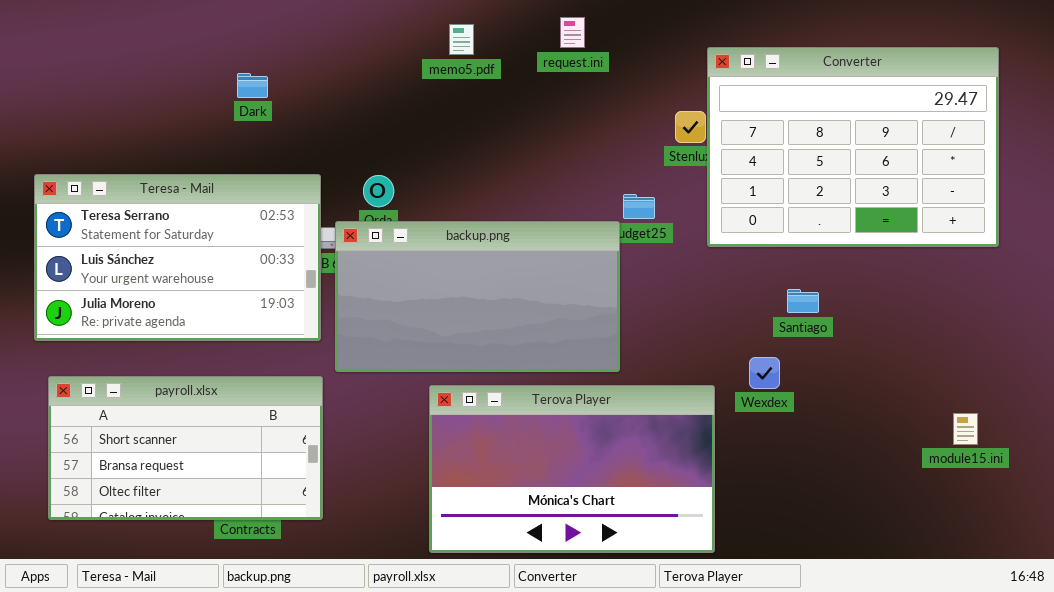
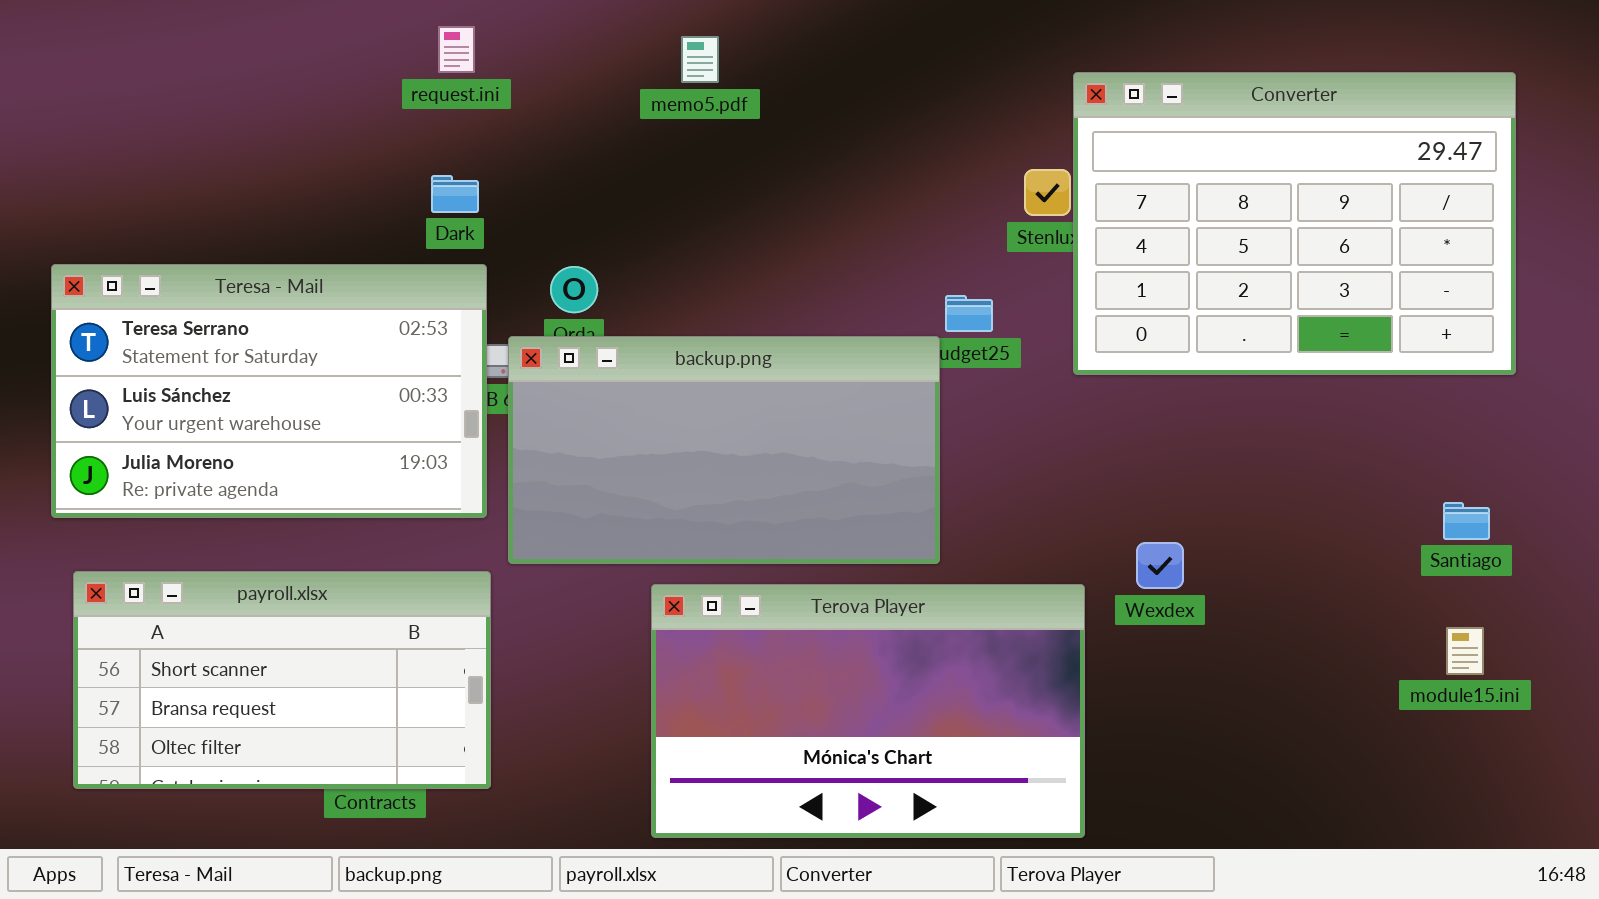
request.ini: [560,17,585,48] -> [438,26,475,73], moved
Dark: [237,73,268,98] -> [431,175,479,213], moved
Santiago: [787,289,819,313] -> [1443,502,1490,540], moved

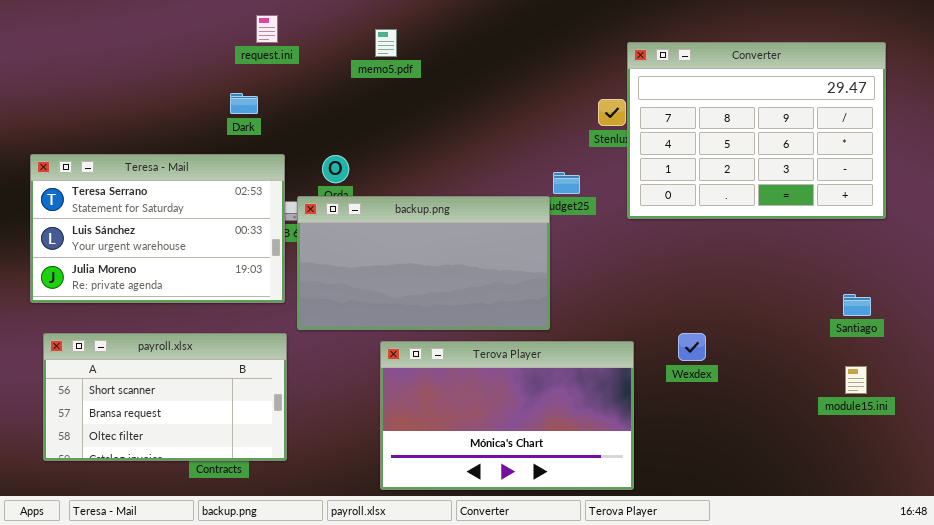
memo5.pdf: [681,36,719,83] -> [375,29,397,57], moved
Dark: [431,175,479,213] -> [230,93,258,114], moved
Wexdex: [1136,542,1184,589] -> [678,333,706,361], moved

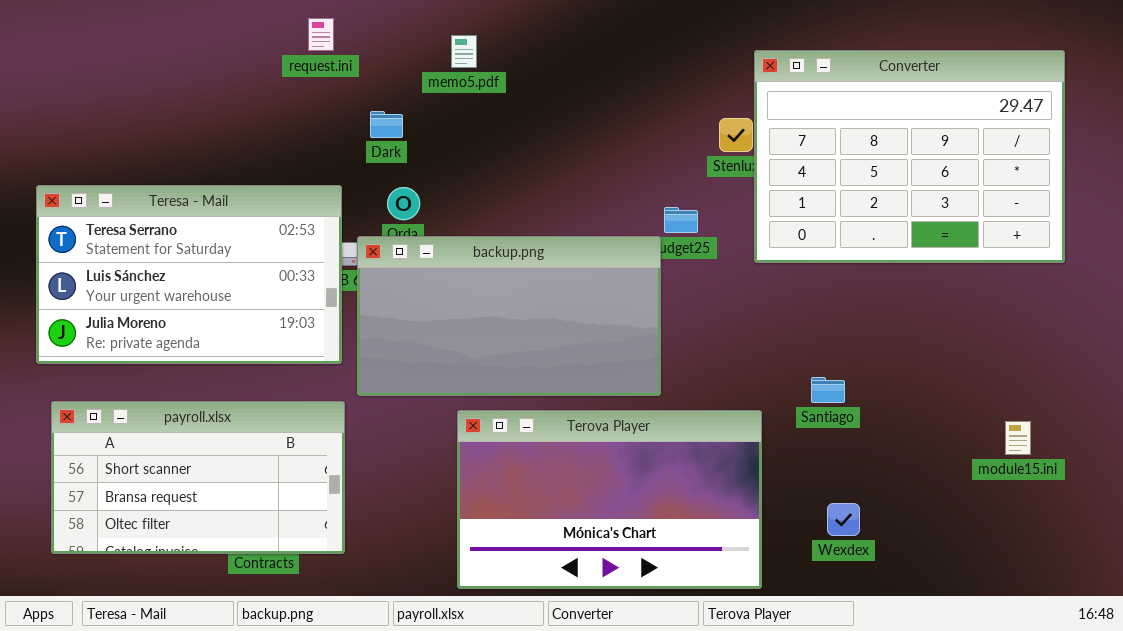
Dark: [230,93,258,114] -> [370,111,403,138], moved
Santiago: [843,294,871,316] -> [811,377,845,403], moved
Wexdex: [678,333,706,361] -> [827,503,860,536], moved
module15.ini: [845,366,867,394] -> [1005,421,1031,455], moved

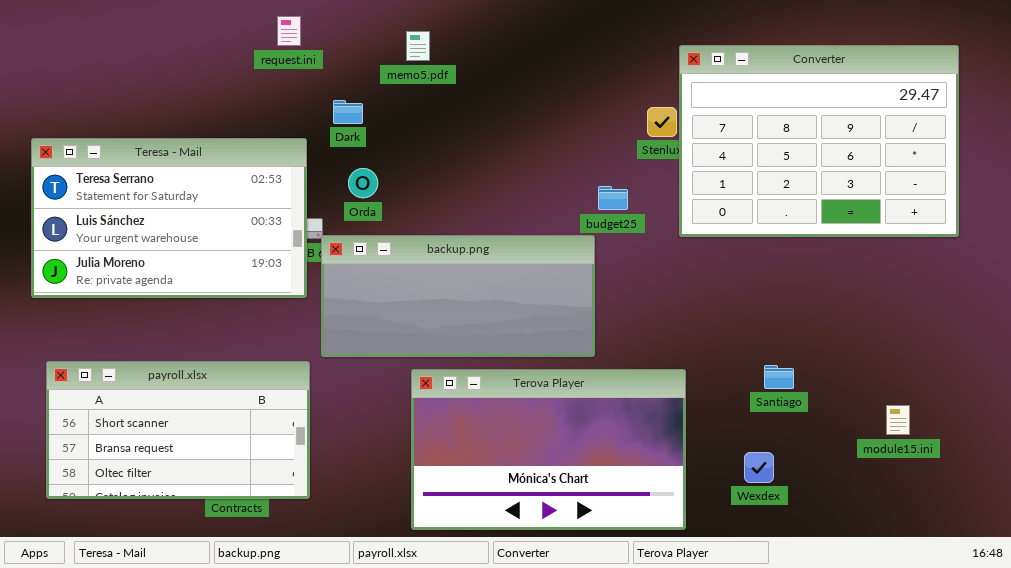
Teresa - Mail: [36,185,342,364] -> [31,138,307,298], moved
backup.png: [357,236,661,396] -> [321,235,595,357], resized
Santiago: [811,377,845,403] -> [764,365,794,389], moved
module15.ini: [1005,421,1031,455] -> [886,405,910,435], moved

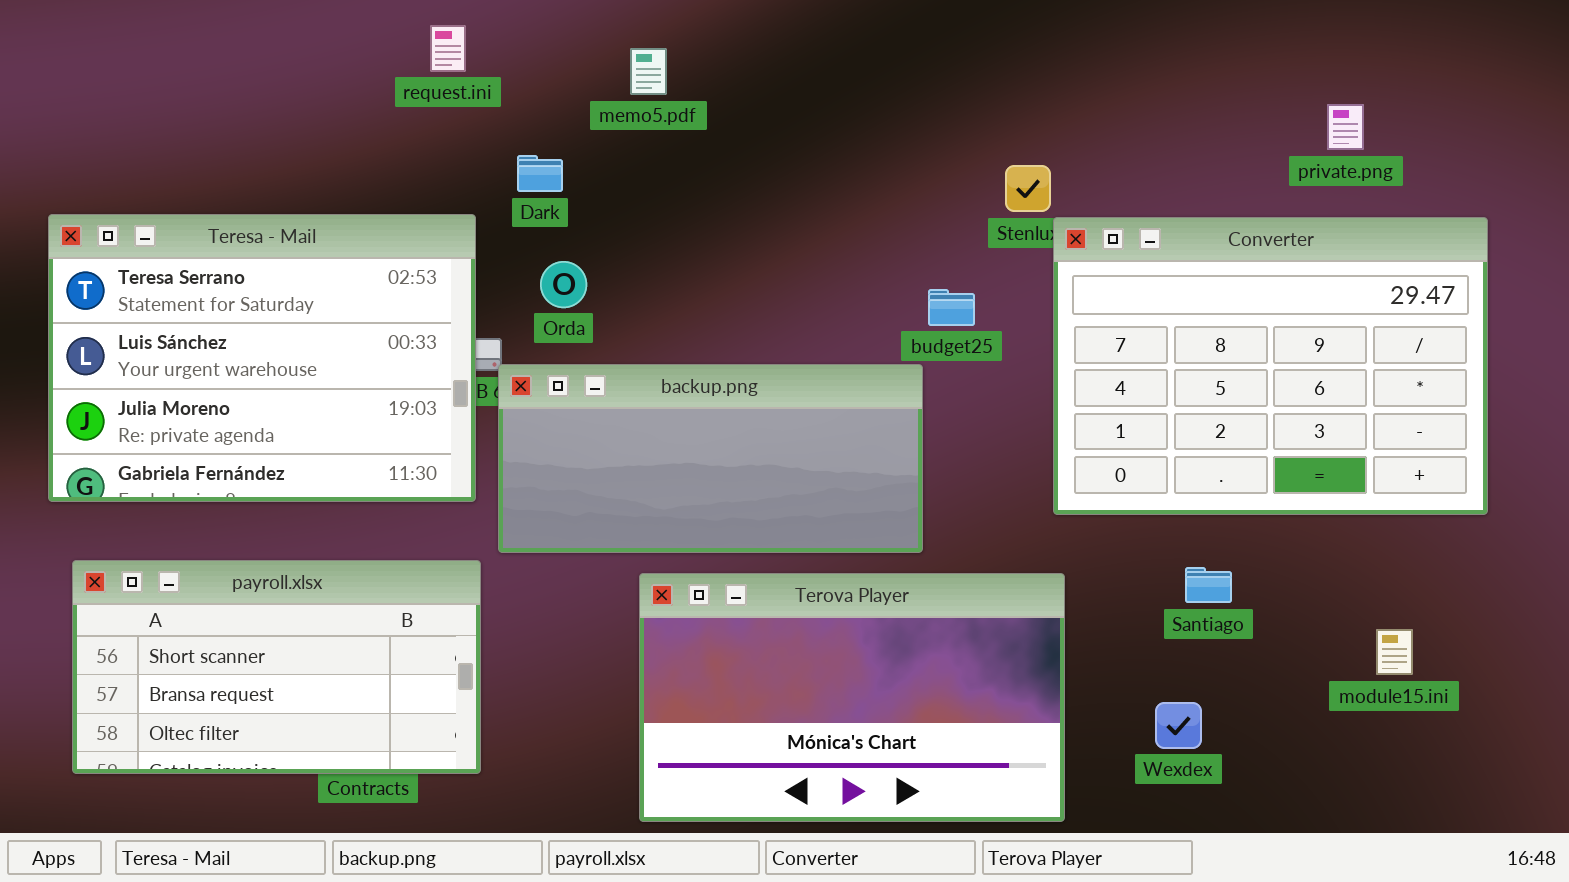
Converter: [679,45,959,237] -> [1053,217,1488,515], moved
Teresa - Mail: [31,138,307,298] -> [48,214,476,502], resized

